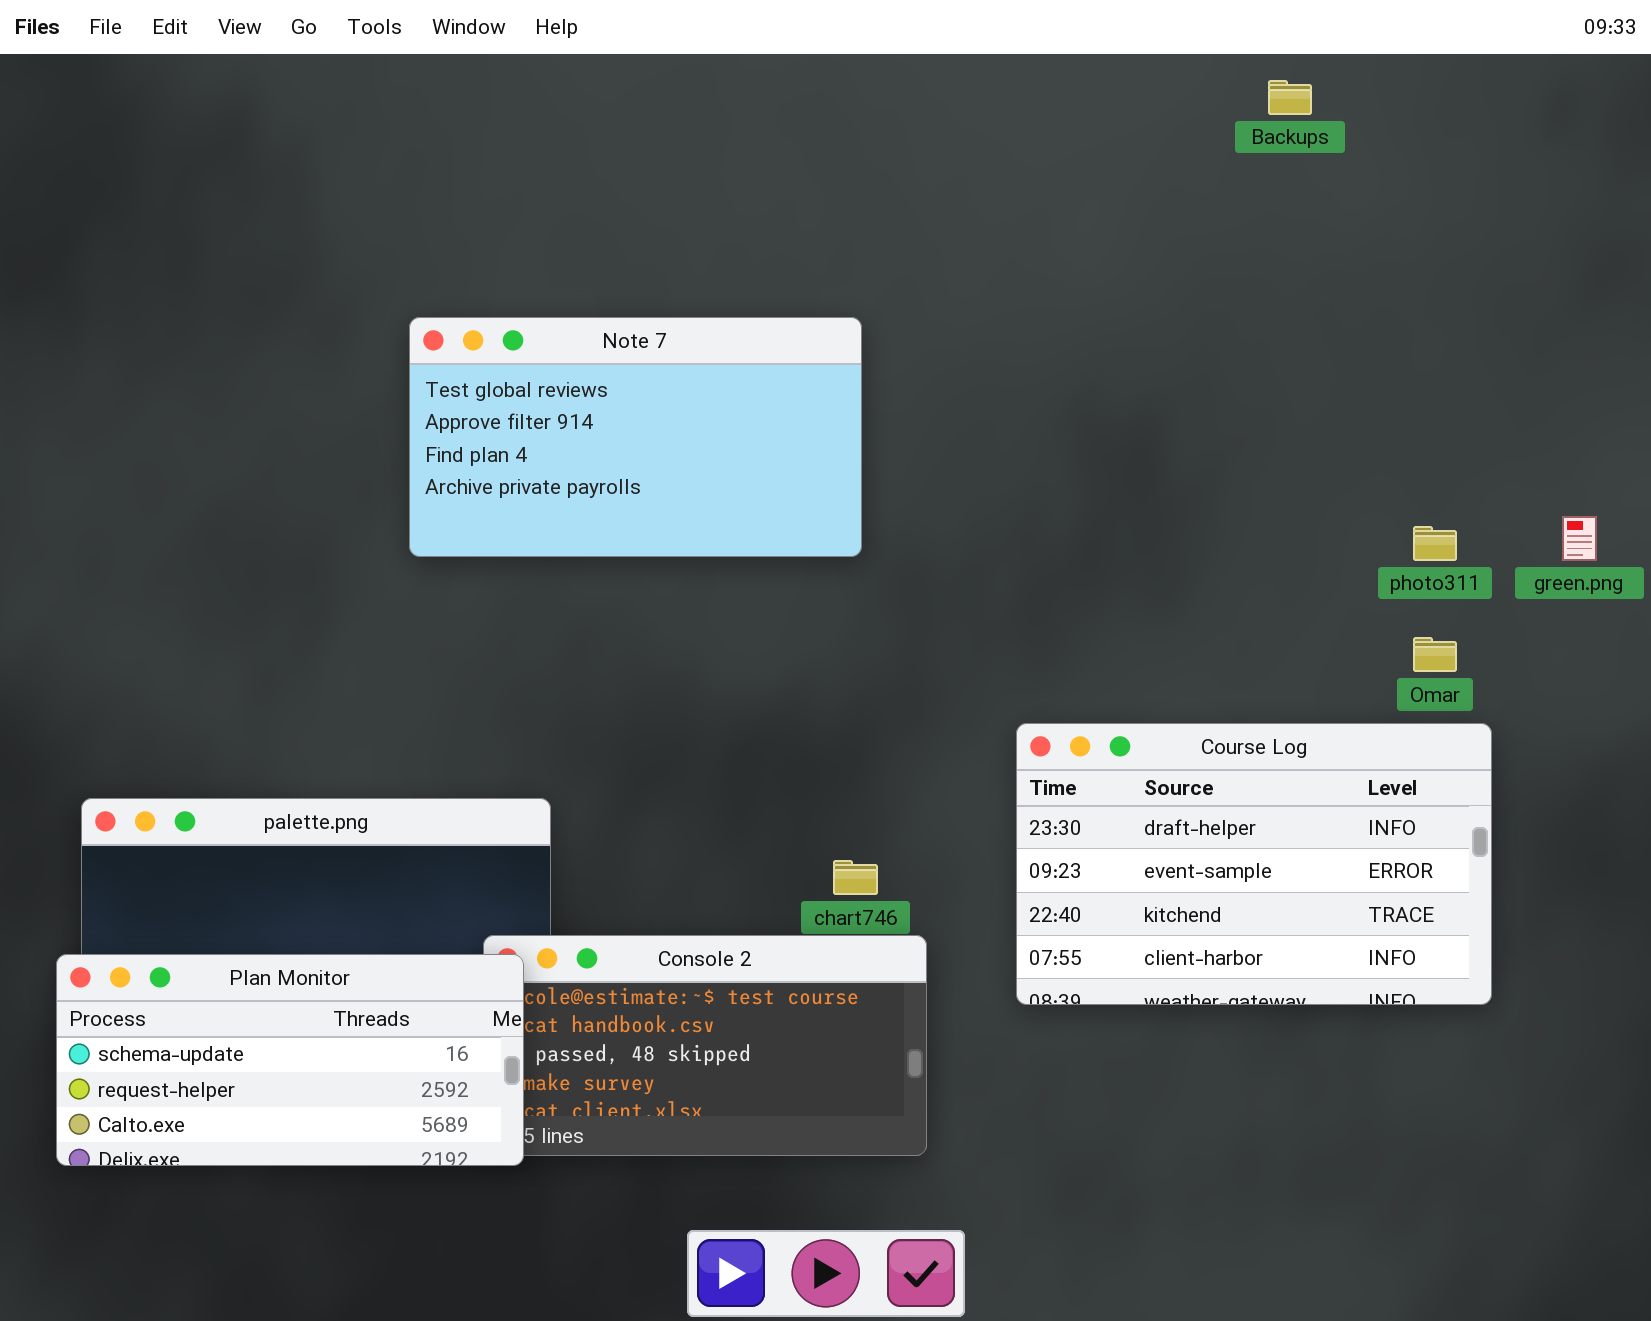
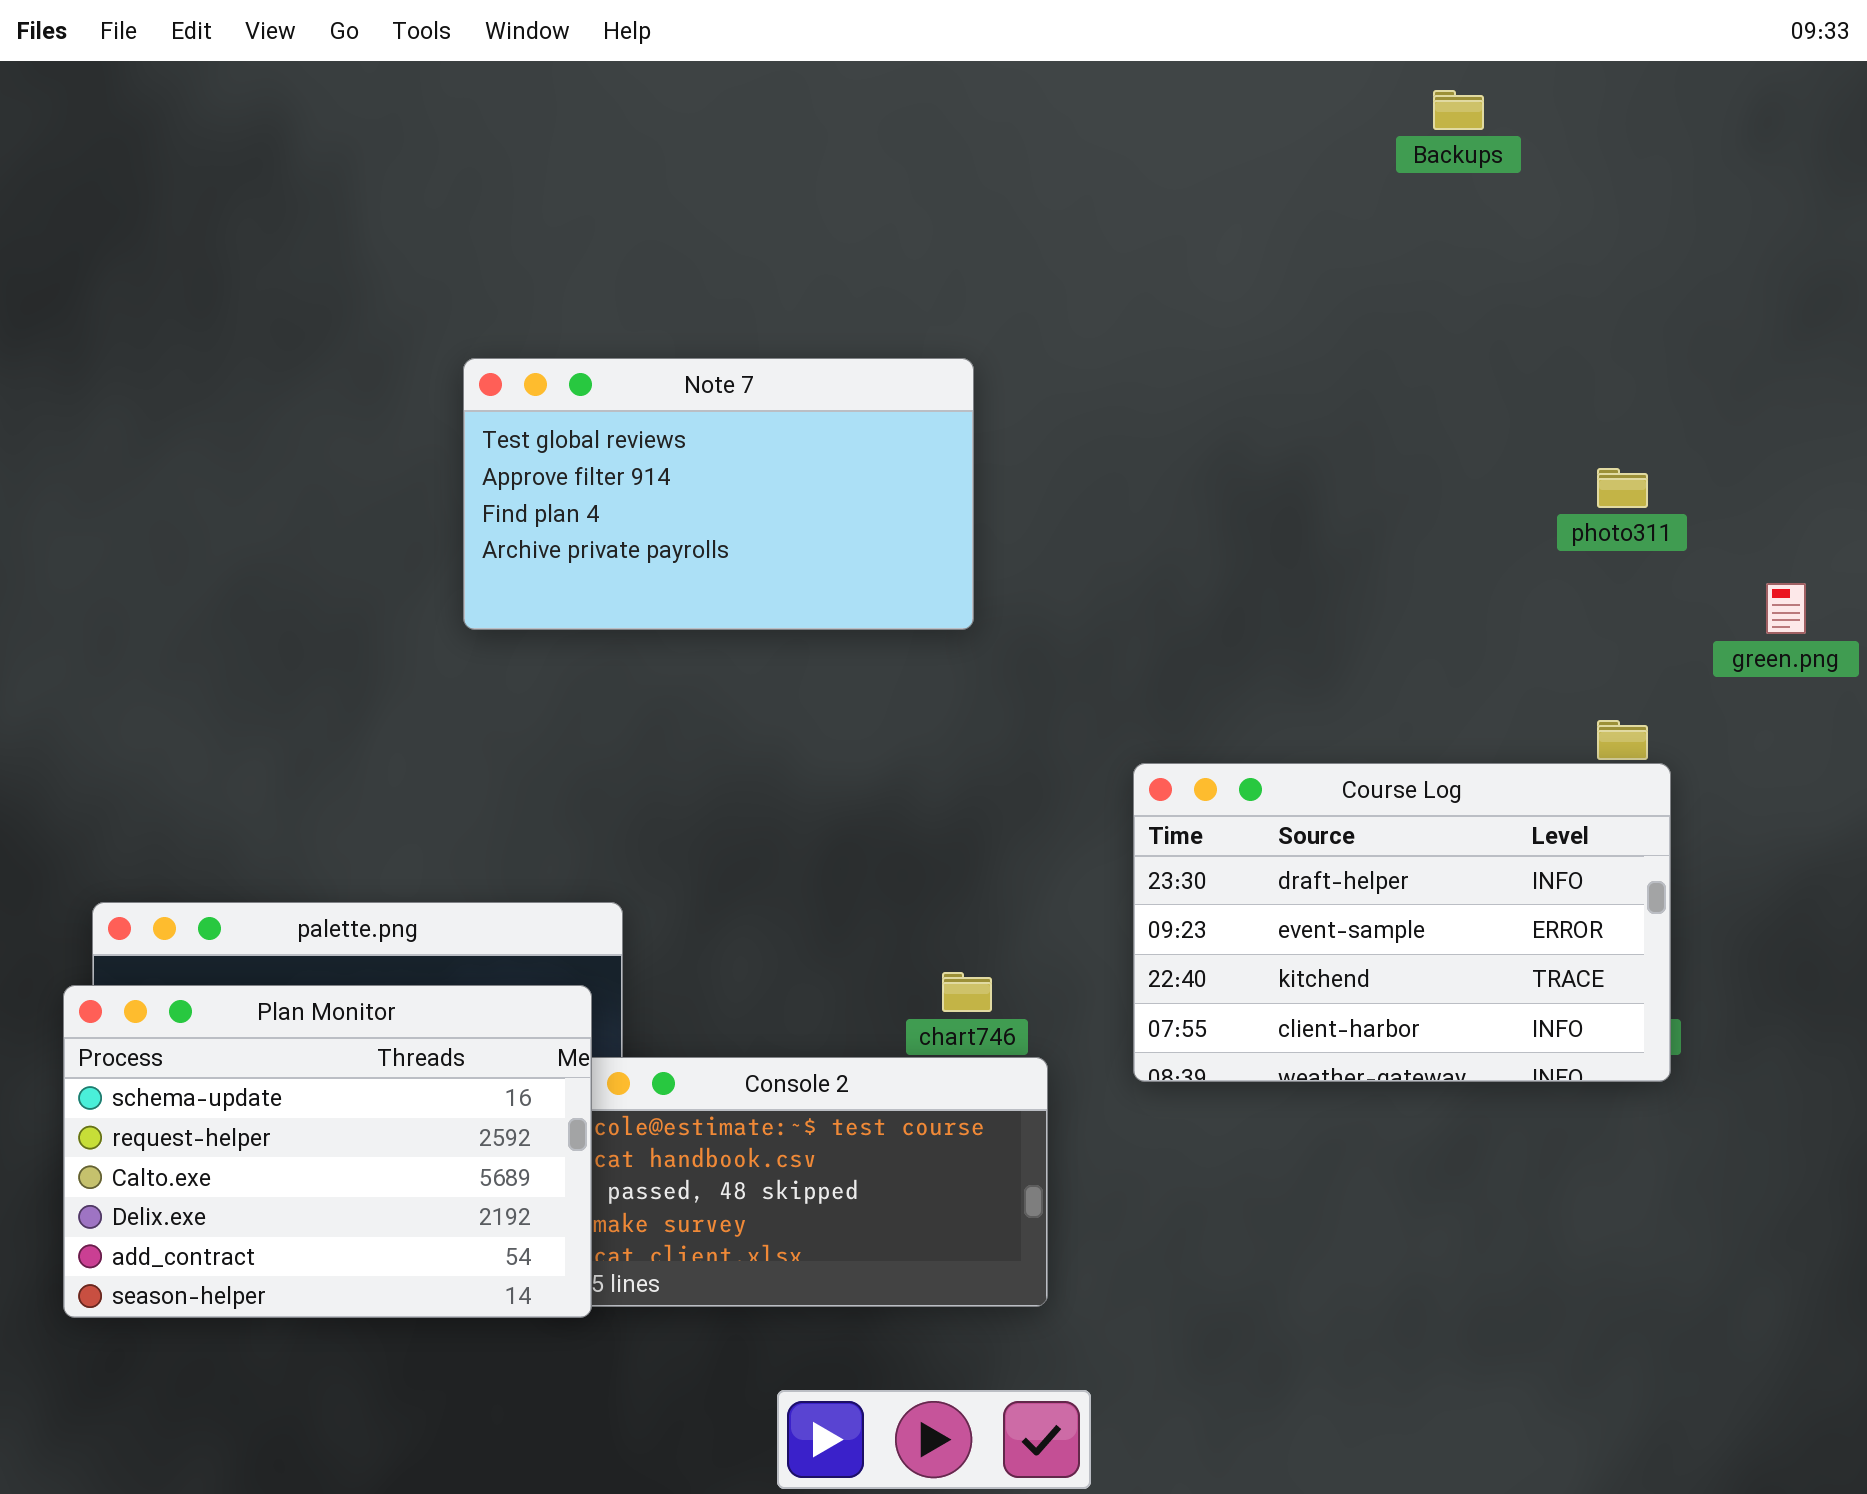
photo311: [1413,526,1457,561] -> [1597,468,1648,508], moved
Course Log: [1016,723,1492,1005] -> [1133,763,1671,1082], moved
Plan Monitor: [56,954,524,1166] -> [63,985,592,1318], resized

